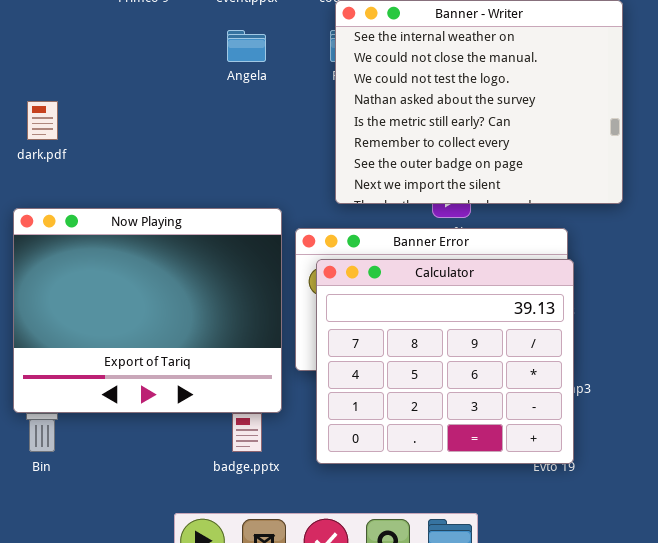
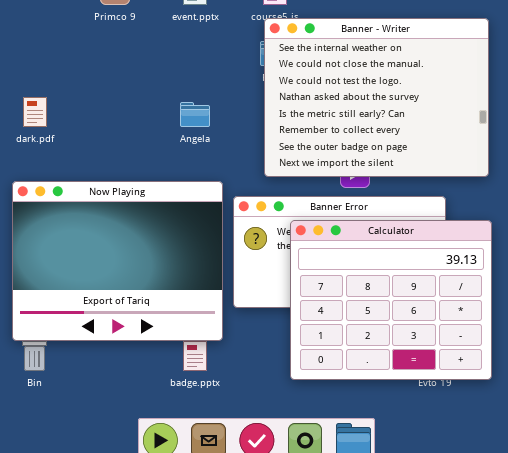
Angela: [227,30,266,62] -> [180,102,210,127], moved
Calculator: [316,259,574,464] -> [290,220,492,380], moved

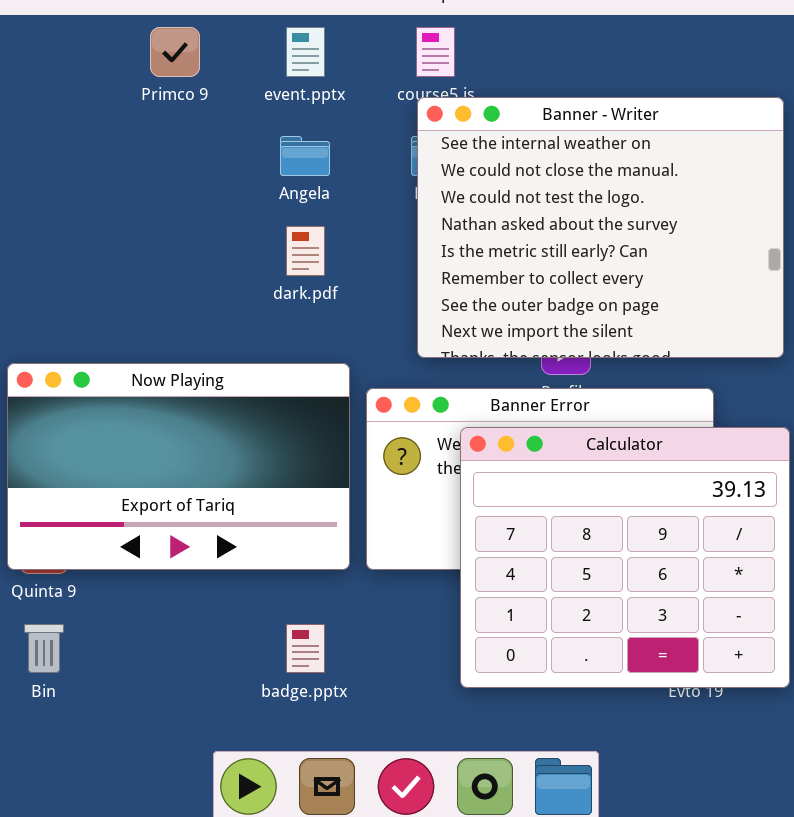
dark.pdf: [23,97,47,127] -> [286,226,325,276], moved
Angela: [180,102,210,127] -> [280,136,330,176], moved
Now Playing: [12,181,223,341] -> [7,363,350,570], resized

